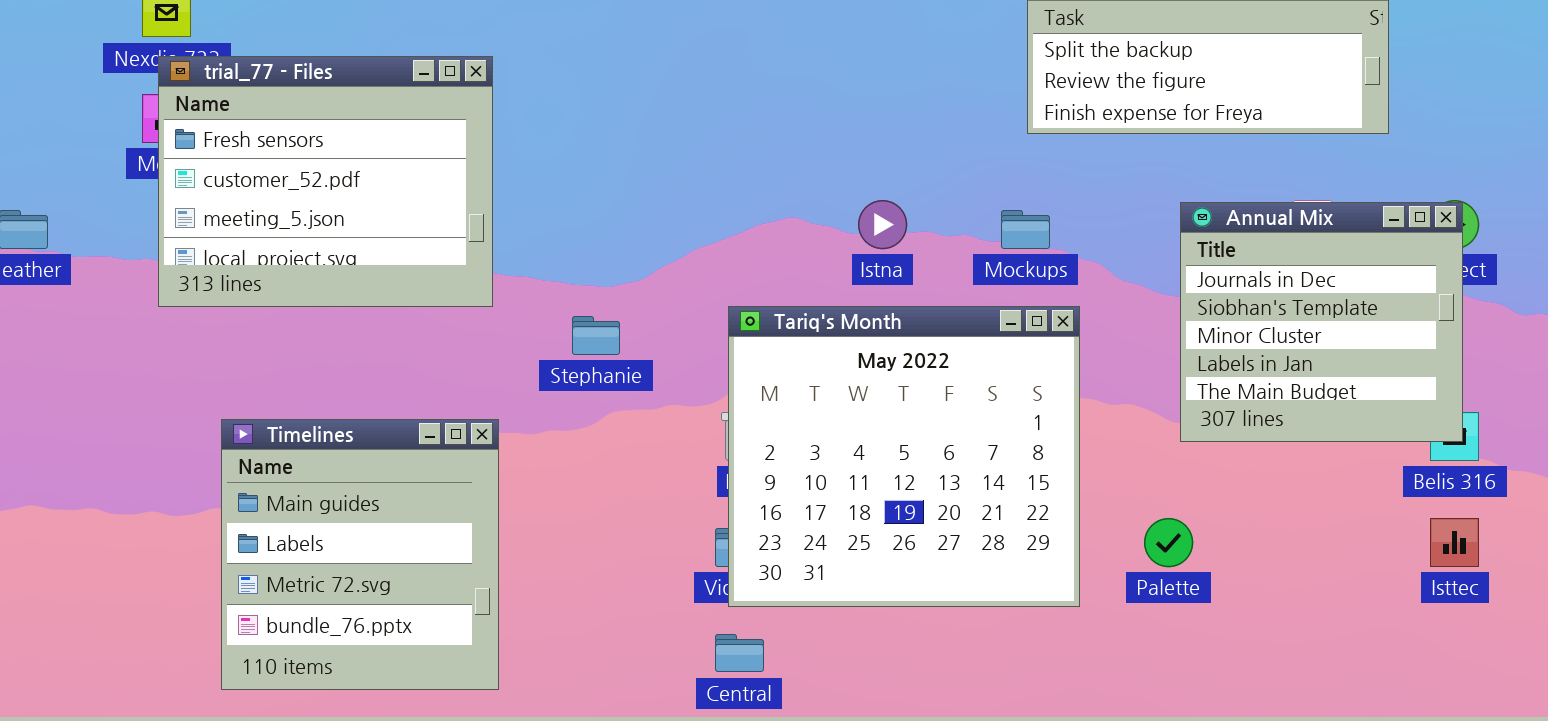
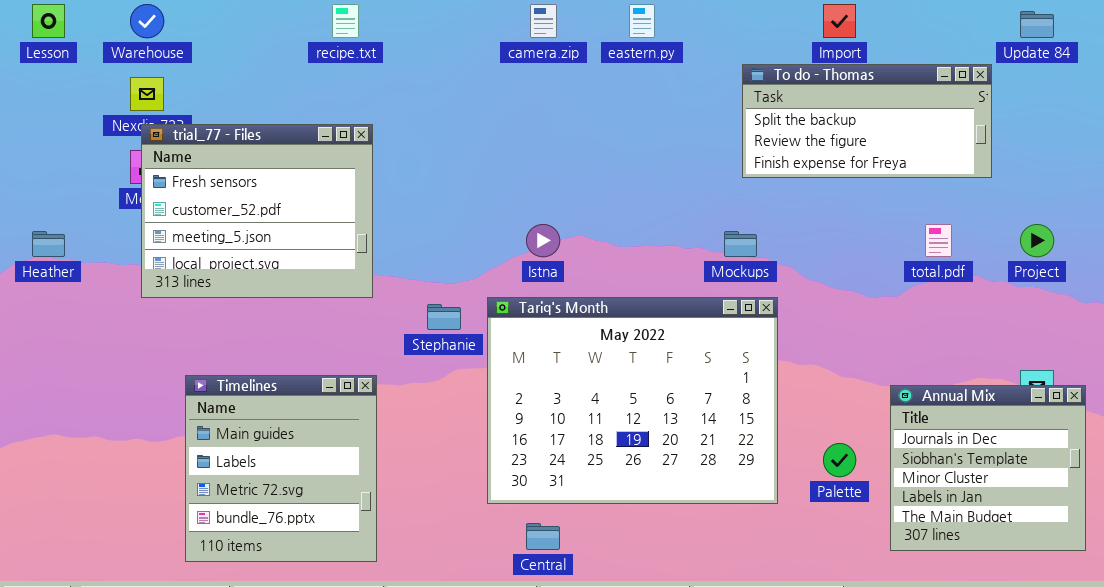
Istna: [858,200,907,249] -> [526,224,560,257], moved
Annual Mix: [1180,202,1463,442] -> [890,385,1086,551], moved
Tariq's Month: [728,306,1080,607] -> [487,297,778,504], resized

